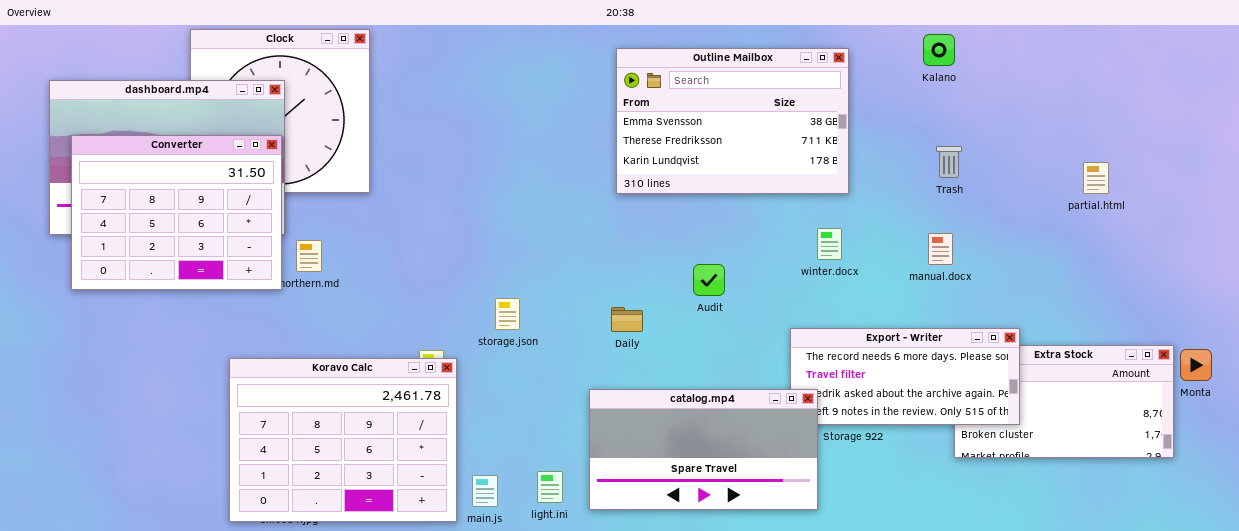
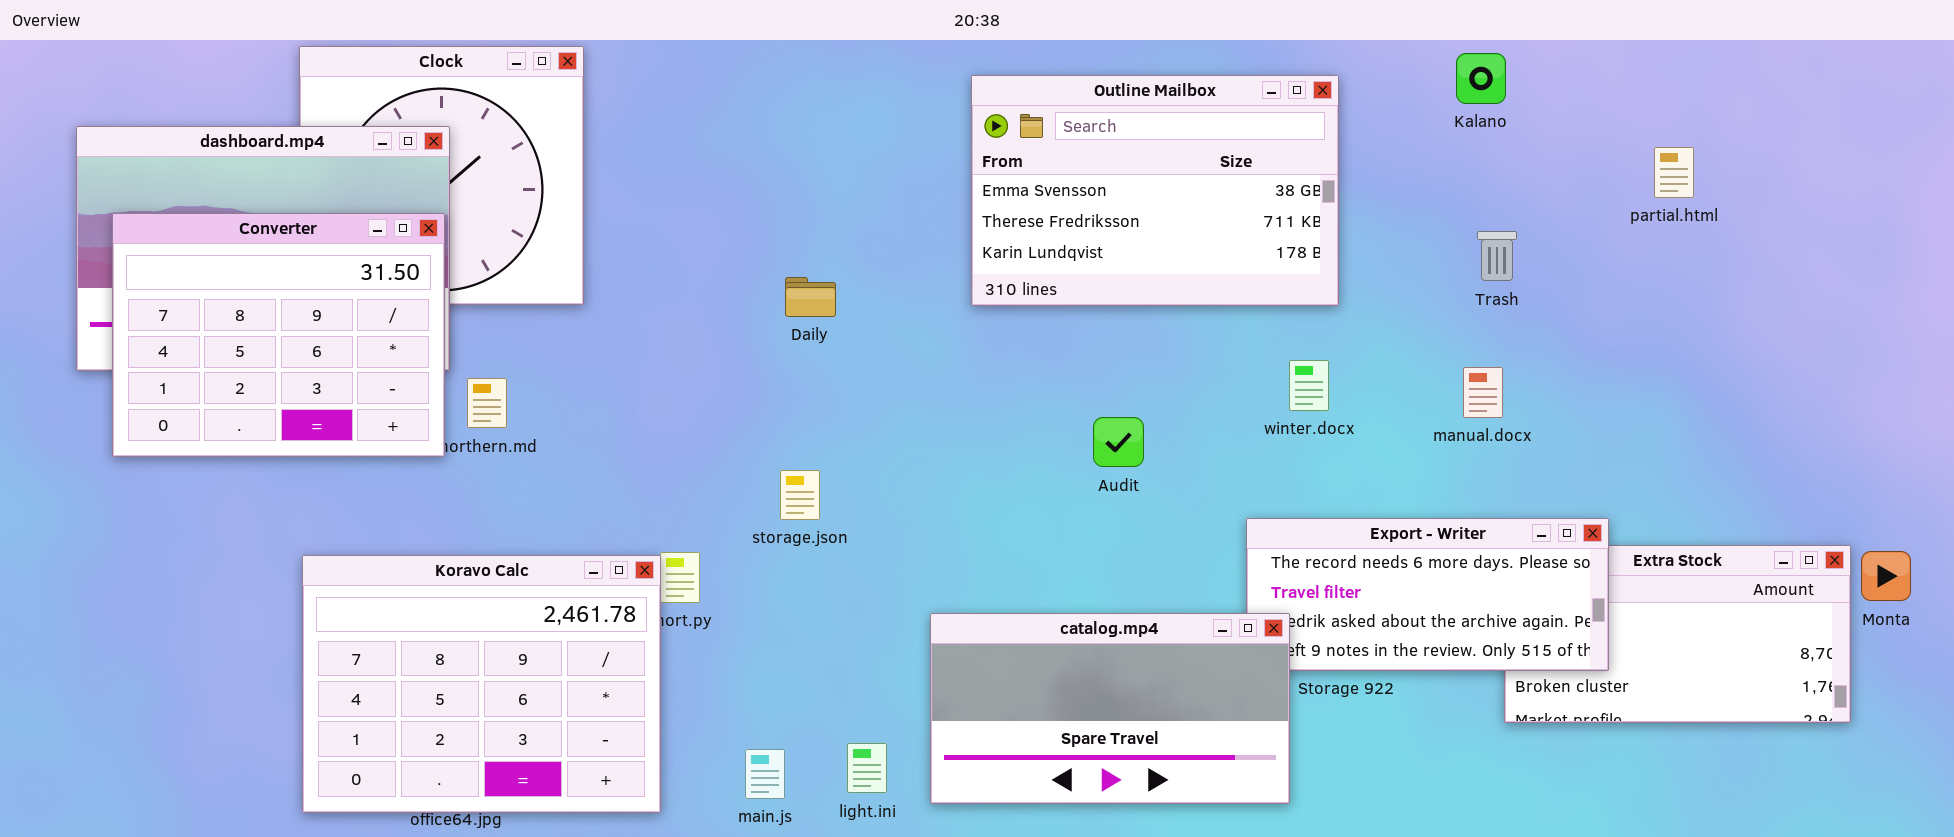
partial.html: [1083,162,1109,194] -> [1654,147,1694,198], moved
Daily: [611,307,643,332] -> [785,277,836,317], moved
Koravo Calc: [229,358,457,522] -> [302,555,661,813], moved

